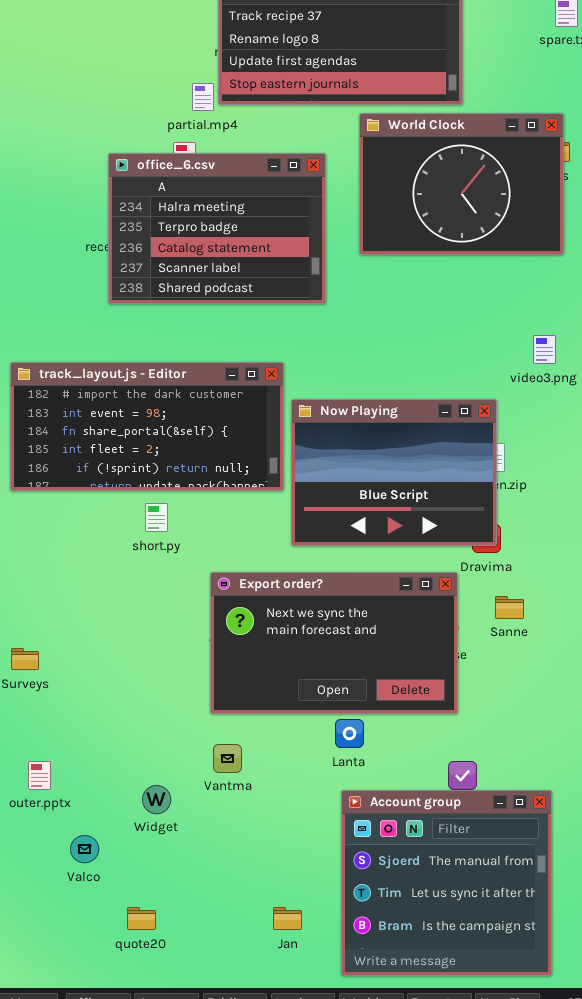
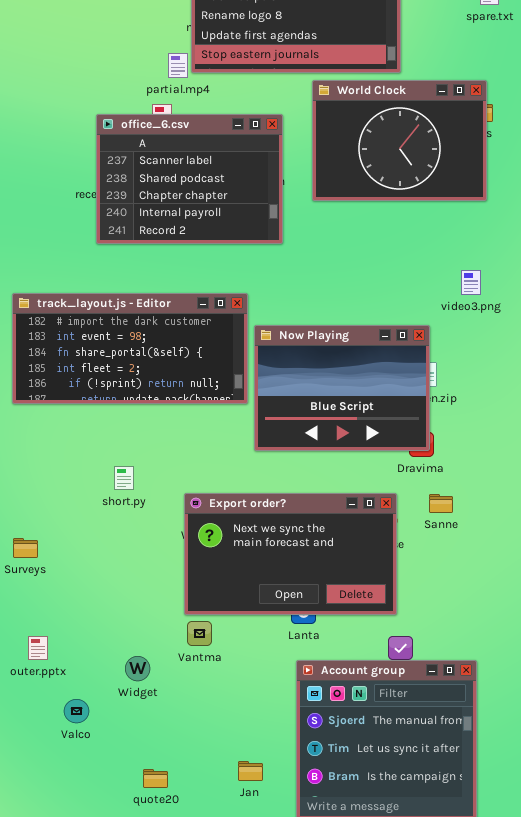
office_6.csv: [108,153,326,304] -> [96,114,283,244], scrolled down 3 rows
short.py: [145,503,168,532] -> [114,466,134,490], moved
Export order?: [210,572,458,714] -> [184,493,397,615], moved
quote20: [127,907,156,930] -> [143,769,168,788], moved

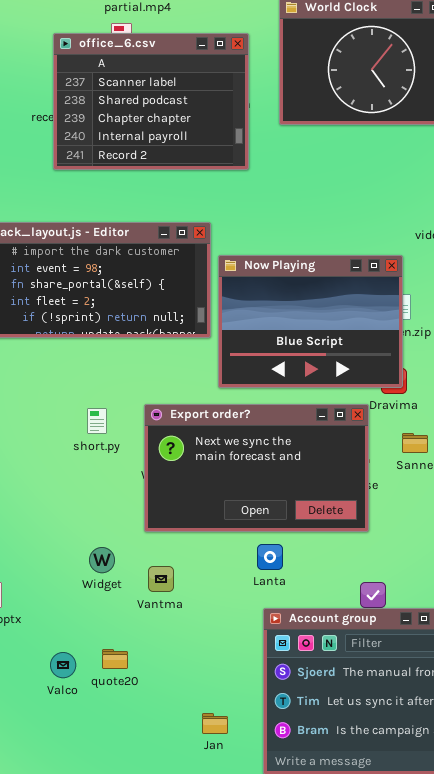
short.py: [114,466,134,490] -> [87,408,107,434], moved
Export order?: [184,493,397,615] -> [144,404,369,532], moved
Widget: [125,656,150,681] -> [89,547,115,573], moved
Valco: [64,699,89,723] -> [50,652,76,678], moved
quote20: [143,769,168,788] -> [102,649,128,669], moved

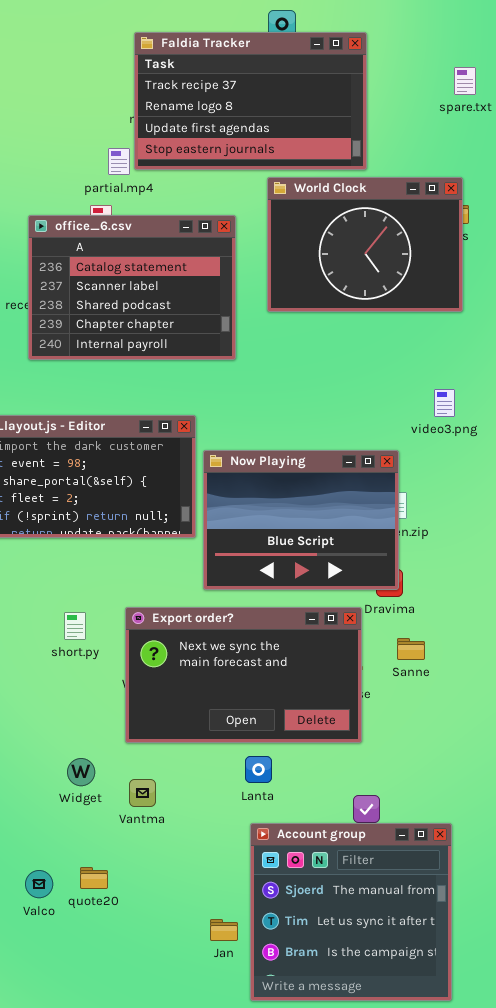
office_6.csv: [53,33,249,170] -> [28,215,236,360], scrolled up 1 row
Jan: [202,713,228,734] -> [210,919,238,941], moved

